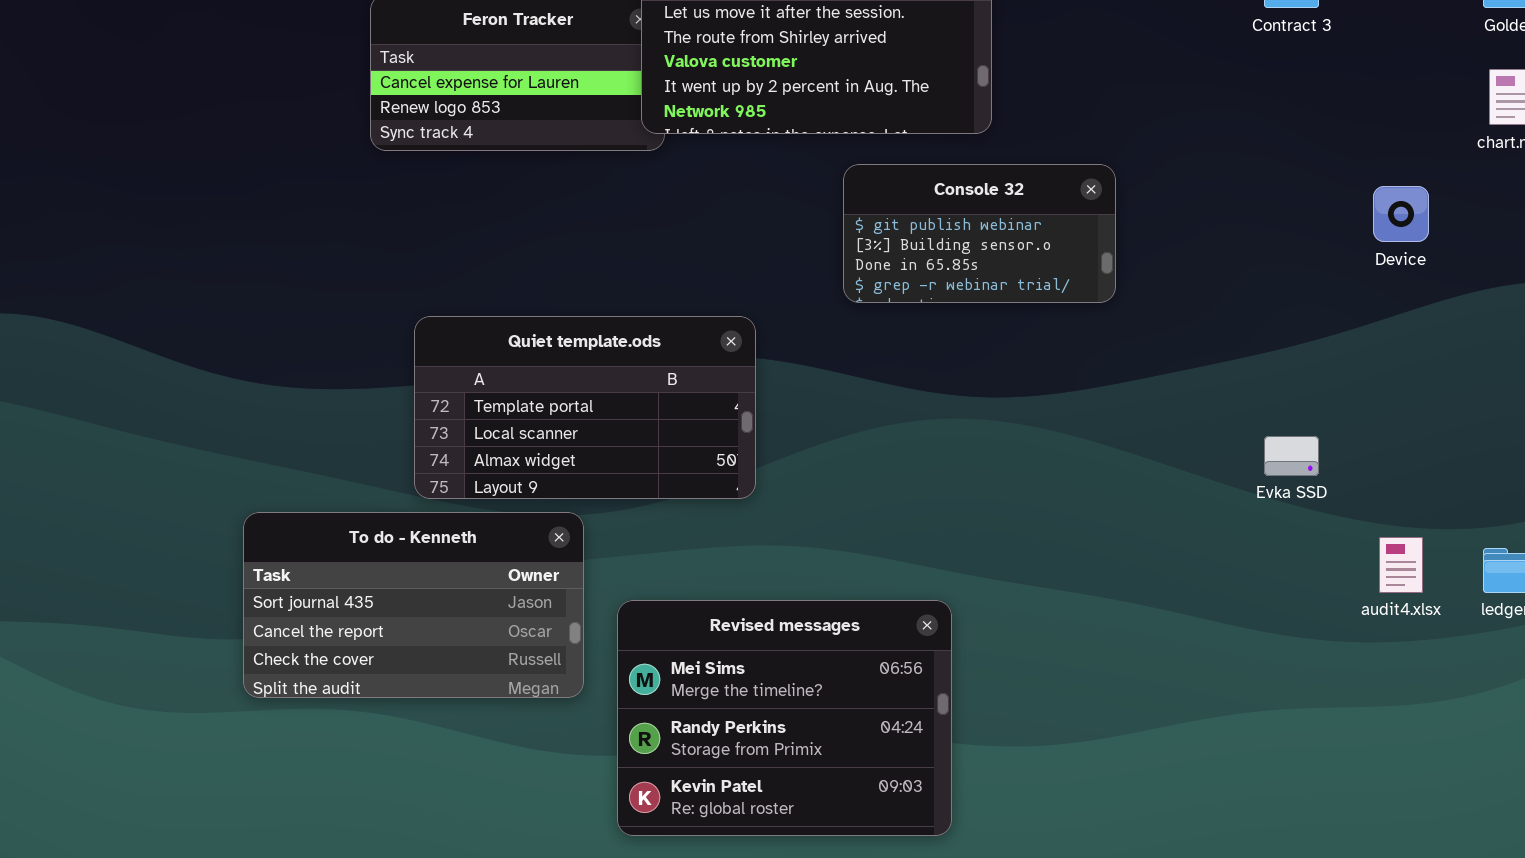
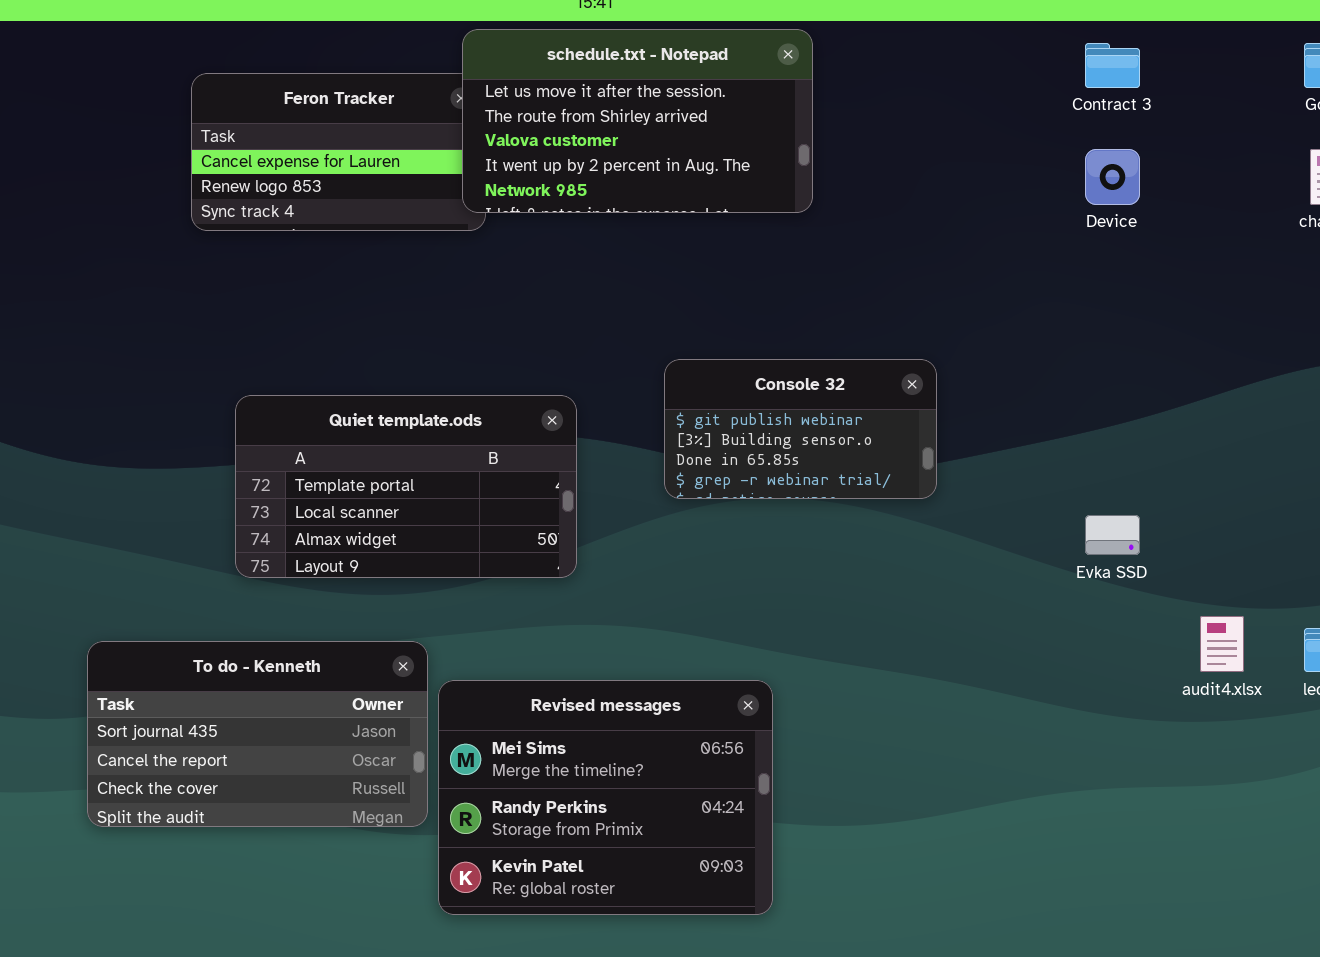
Console 32: [843,164,1116,303] -> [664,359,937,499], moved
Device: [1373,186,1429,242] -> [1085,149,1140,205], moved
To do - Kenneth: [243,512,584,698] -> [87,641,428,827], moved

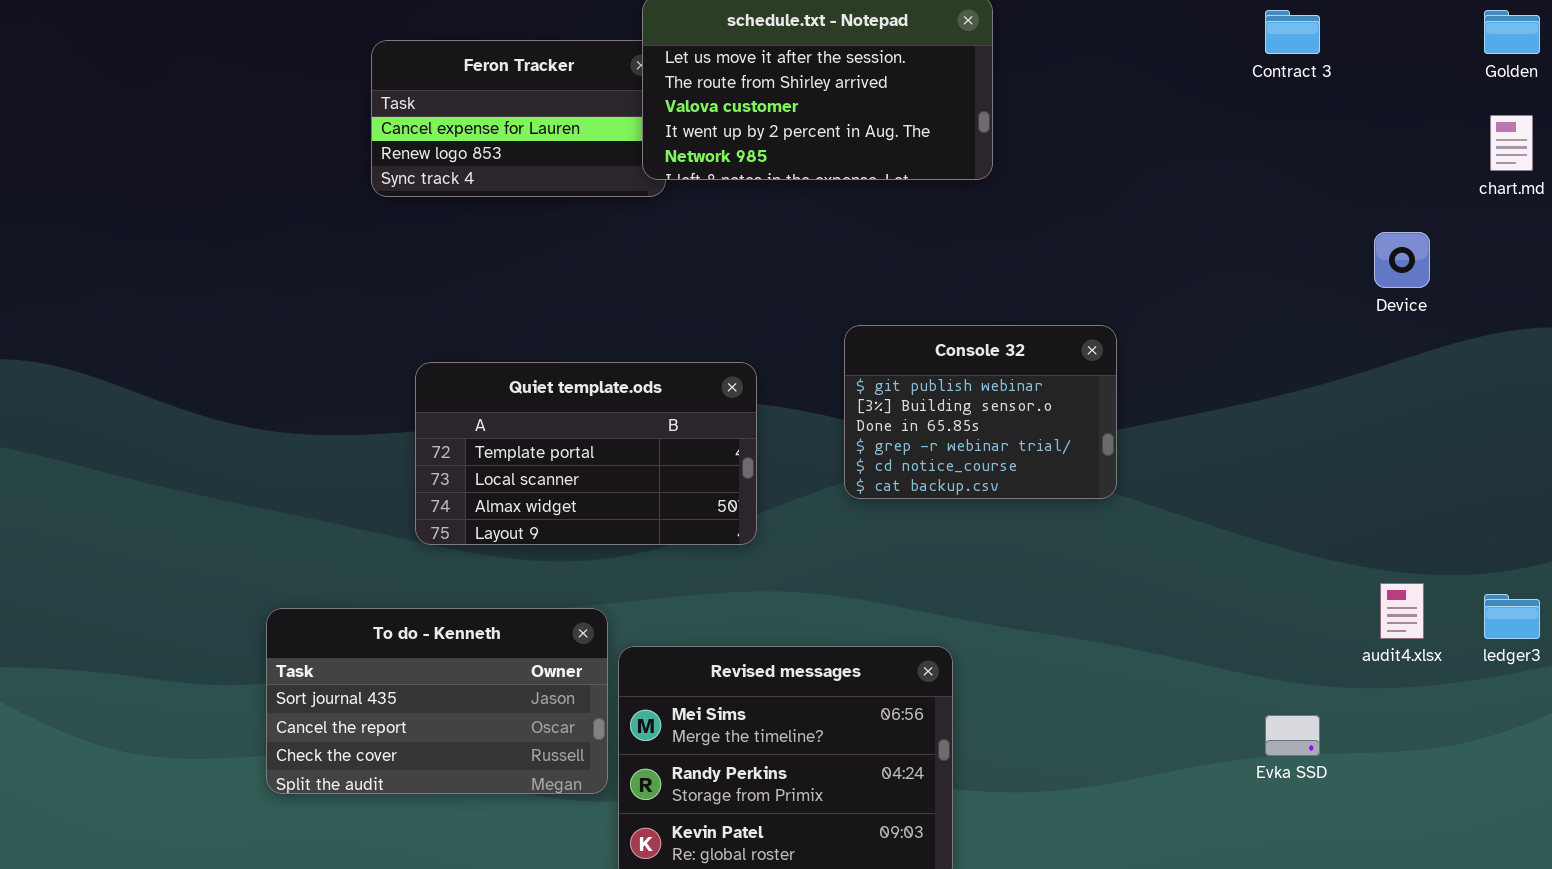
Device: [1085,149,1140,205] -> [1374,232,1430,288], moved
Console 32: [664,359,937,499] -> [844,325,1117,499], resized
Evka SSD: [1085,515,1140,555] -> [1265,715,1320,756], moved

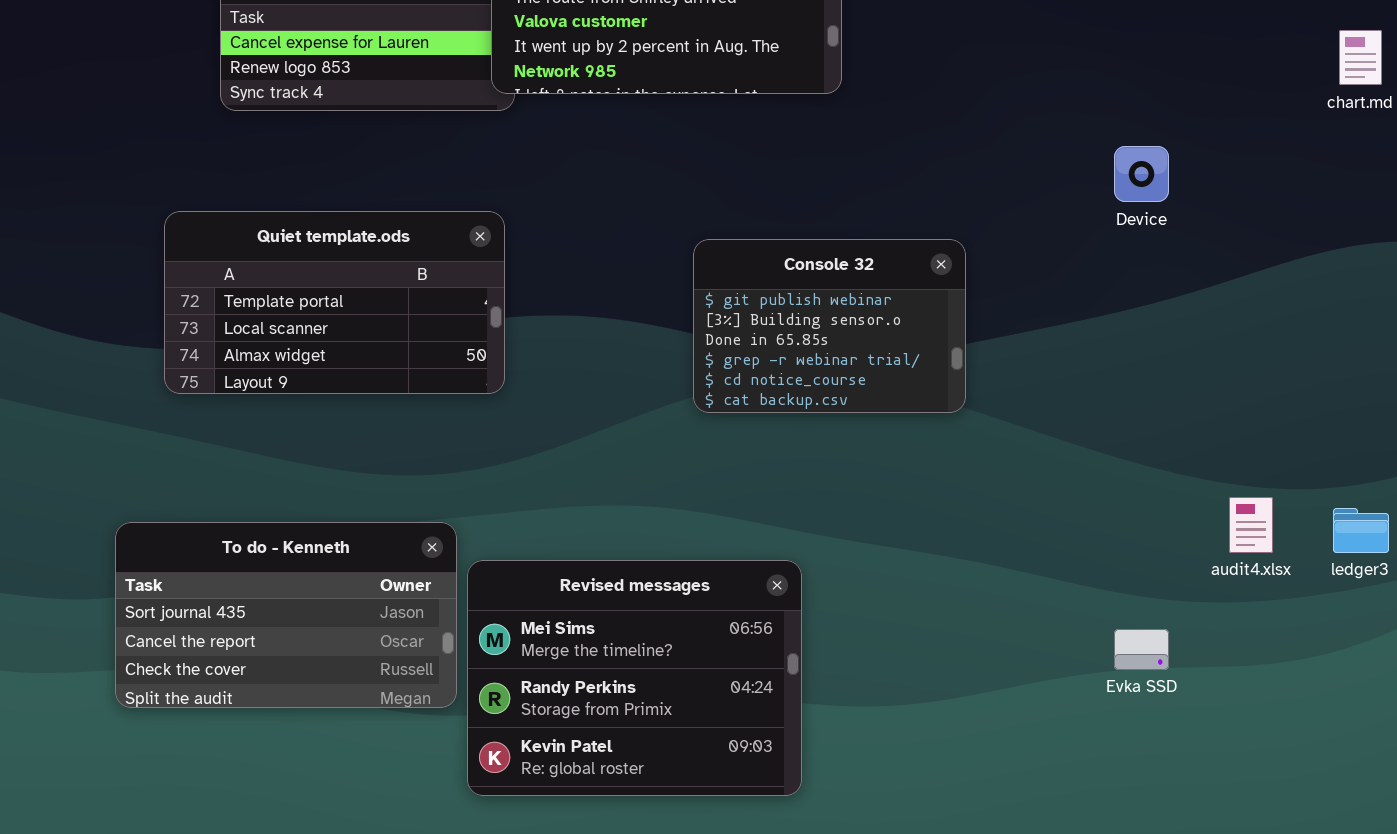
Device: [1374,232,1430,288] -> [1114,146,1169,202], moved
Quiet template.ods: [415,362,757,545] -> [164,211,505,394], moved

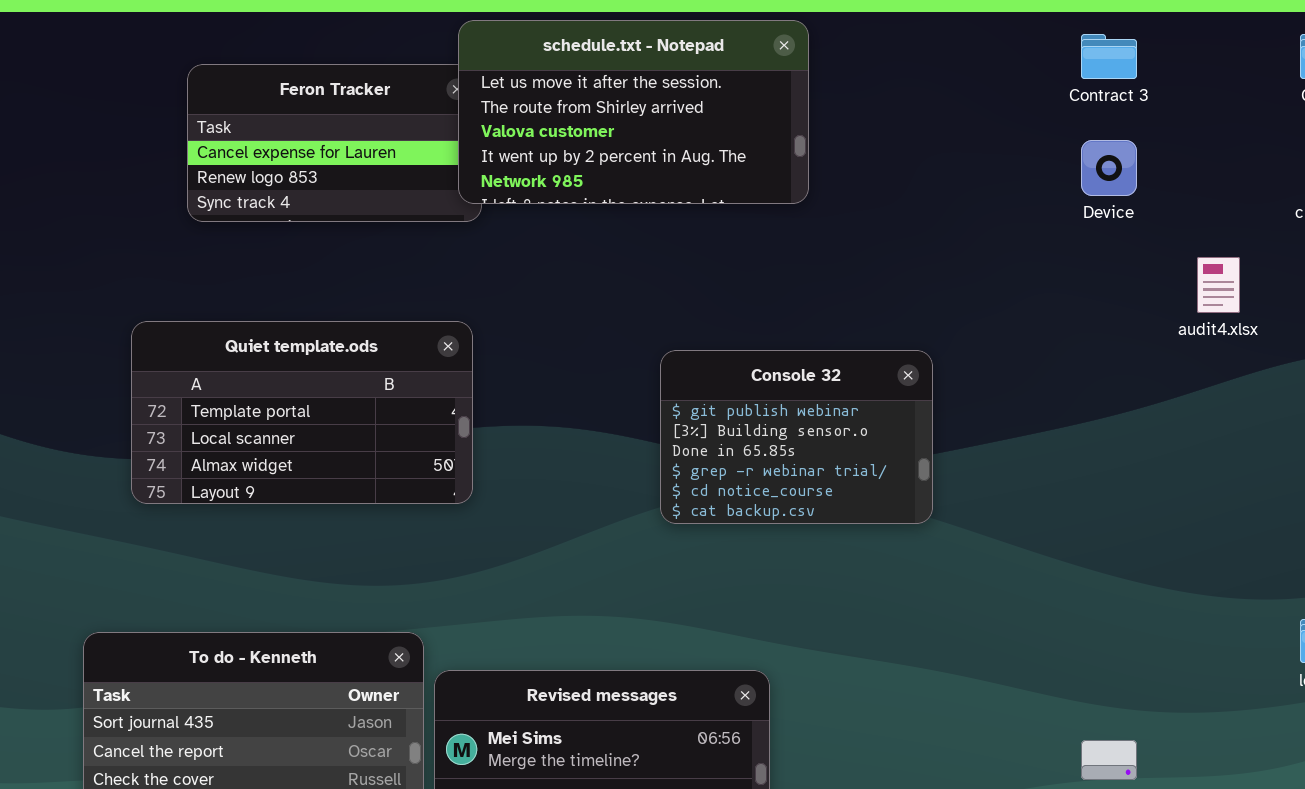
Device: [1114,146,1169,202] -> [1081,140,1137,196], moved
audit4.xlsx: [1229,497,1273,553] -> [1197,257,1240,313], moved

